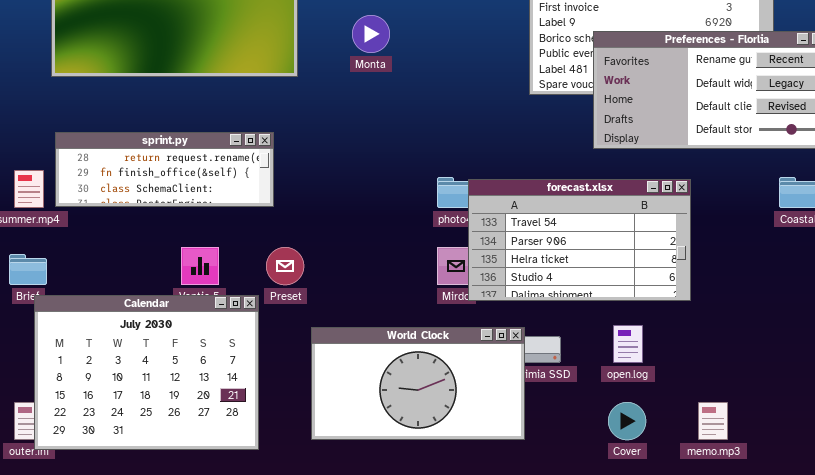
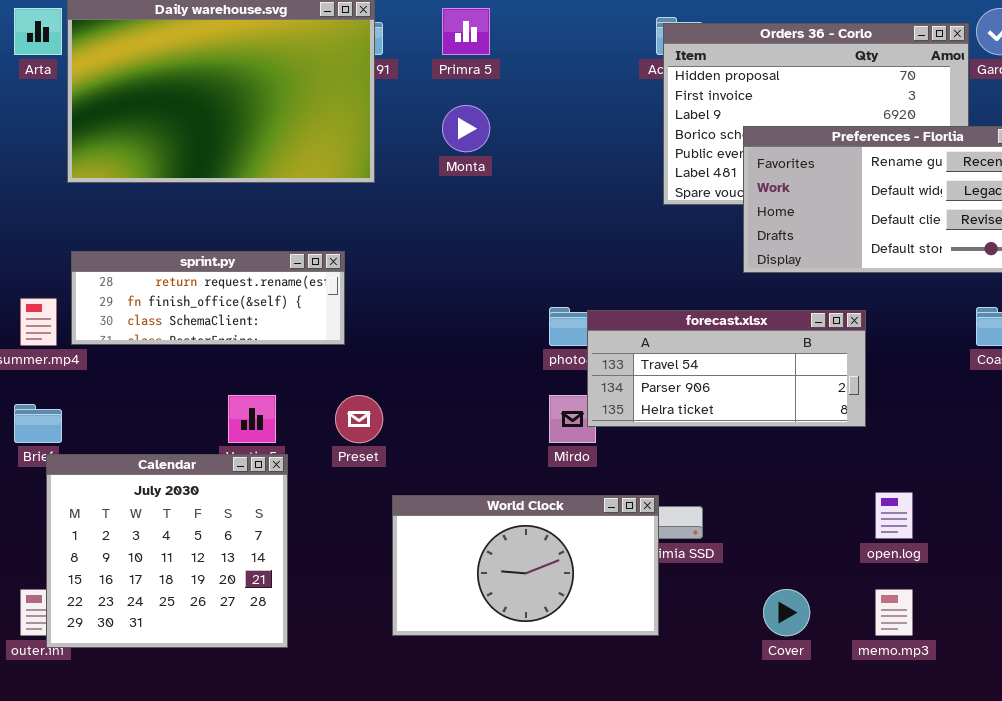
forecast.xlsx: [468,179,691,301] -> [587,310,866,427], resized
Calendar: [34,295,259,450] -> [46,454,288,648], resized
open.log: [613,325,643,363] -> [875,492,913,539], moved

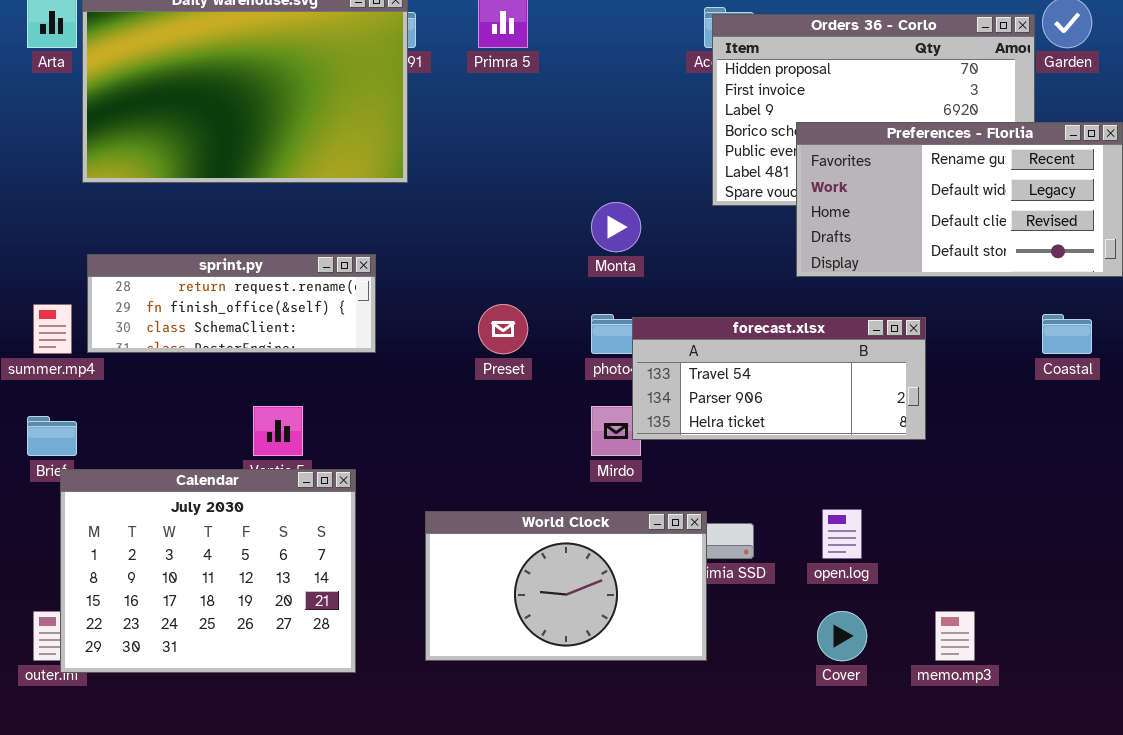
Monta: [442,105,490,152] -> [591,202,641,252], moved
Preset: [335,395,383,443] -> [478,304,528,354], moved
Calendar: [46,454,288,648] -> [60,469,356,673], resized
open.log: [875,492,913,539] -> [822,509,862,559], moved

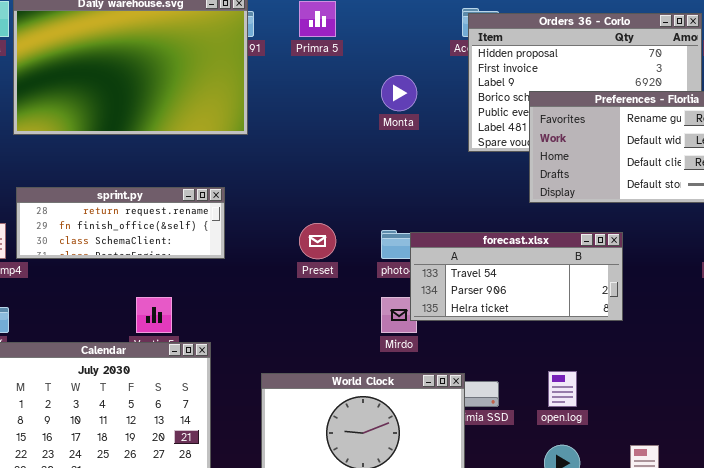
Monta: [591,202,641,252] -> [381,75,417,111], moved

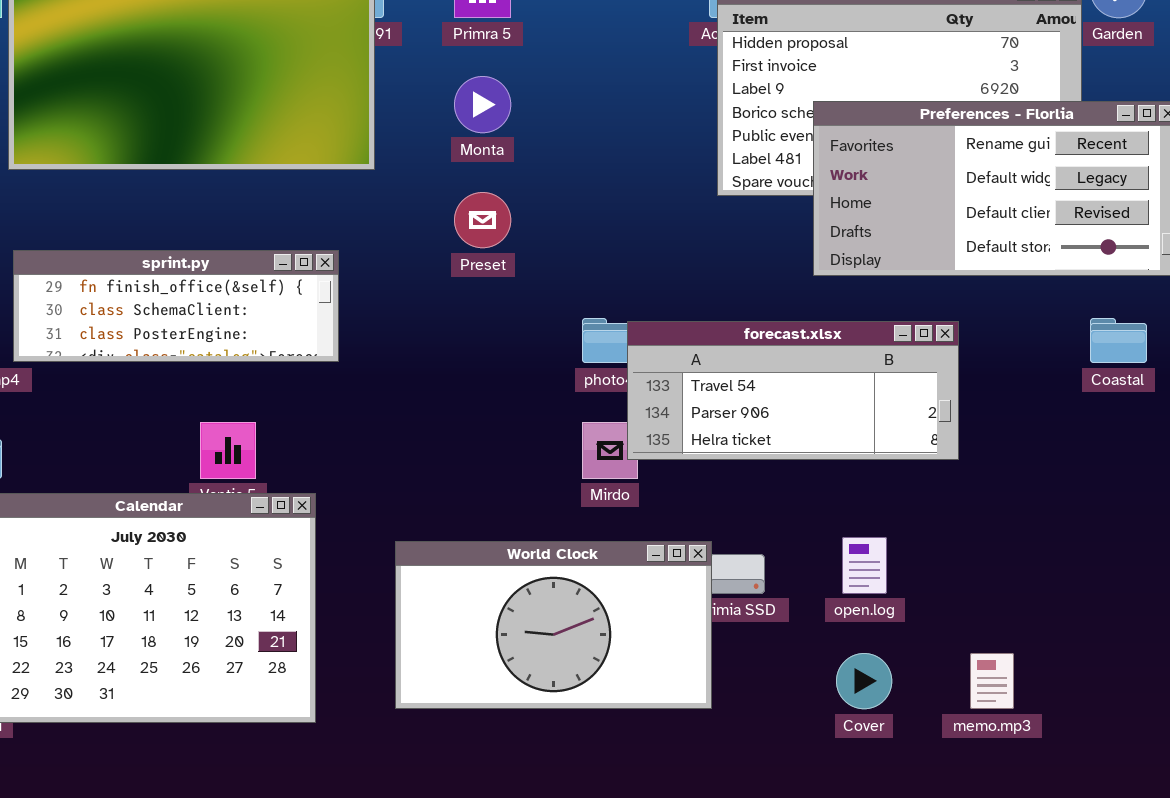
Monta: [381,75,417,111] -> [454,76,511,133], moved
sprint.py: [16,187,225,259] -> [13,250,339,362], scrolled down 1 row
Preset: [299,223,336,259] -> [454,192,511,248], moved

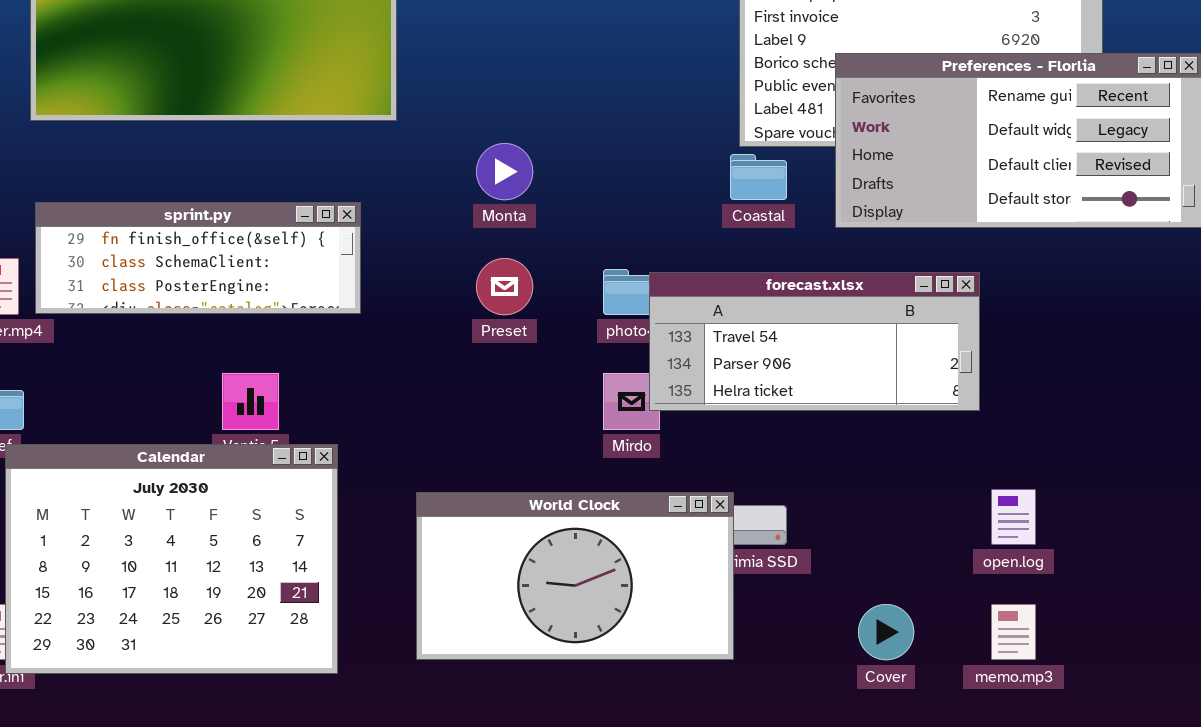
Monta: [454,76,511,133] -> [476,143,533,200], moved
Preset: [454,192,511,248] -> [476,258,533,315], moved
Coastal: [1090,318,1147,363] -> [730,154,787,200], moved
open.log: [842,537,887,594] -> [991,489,1036,545], moved

